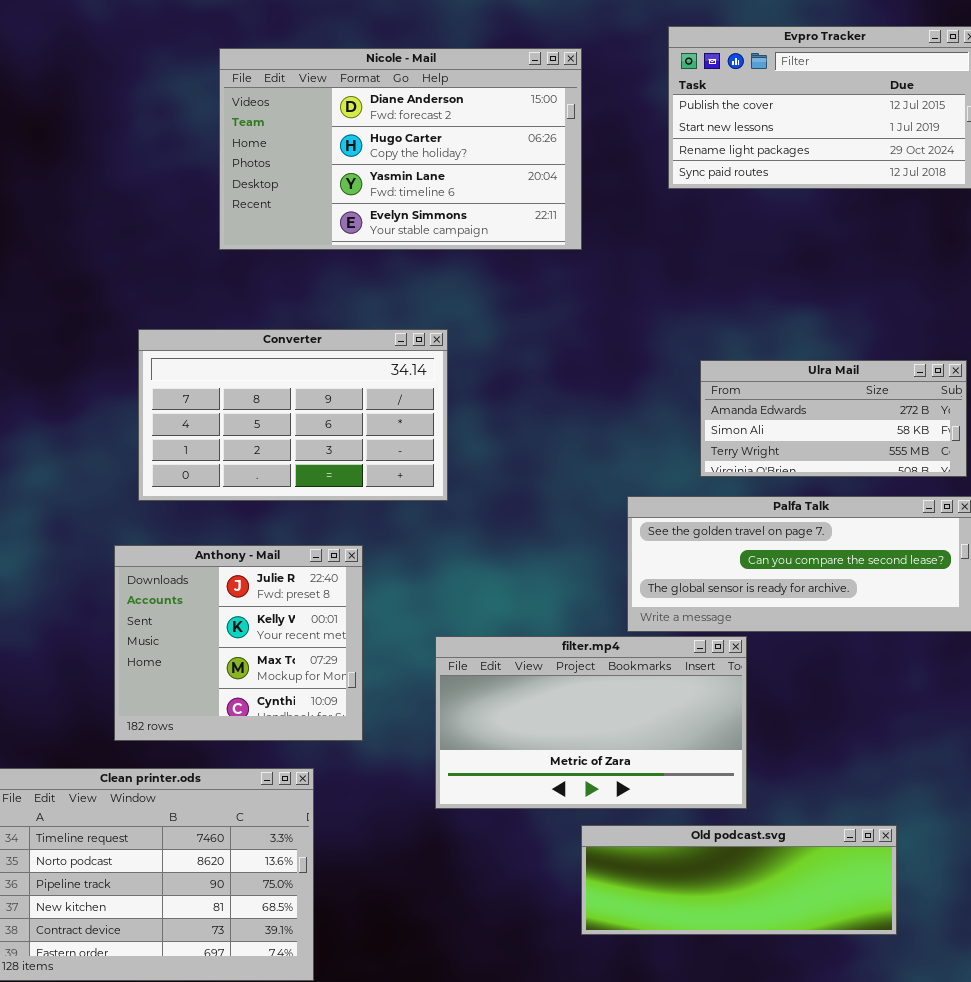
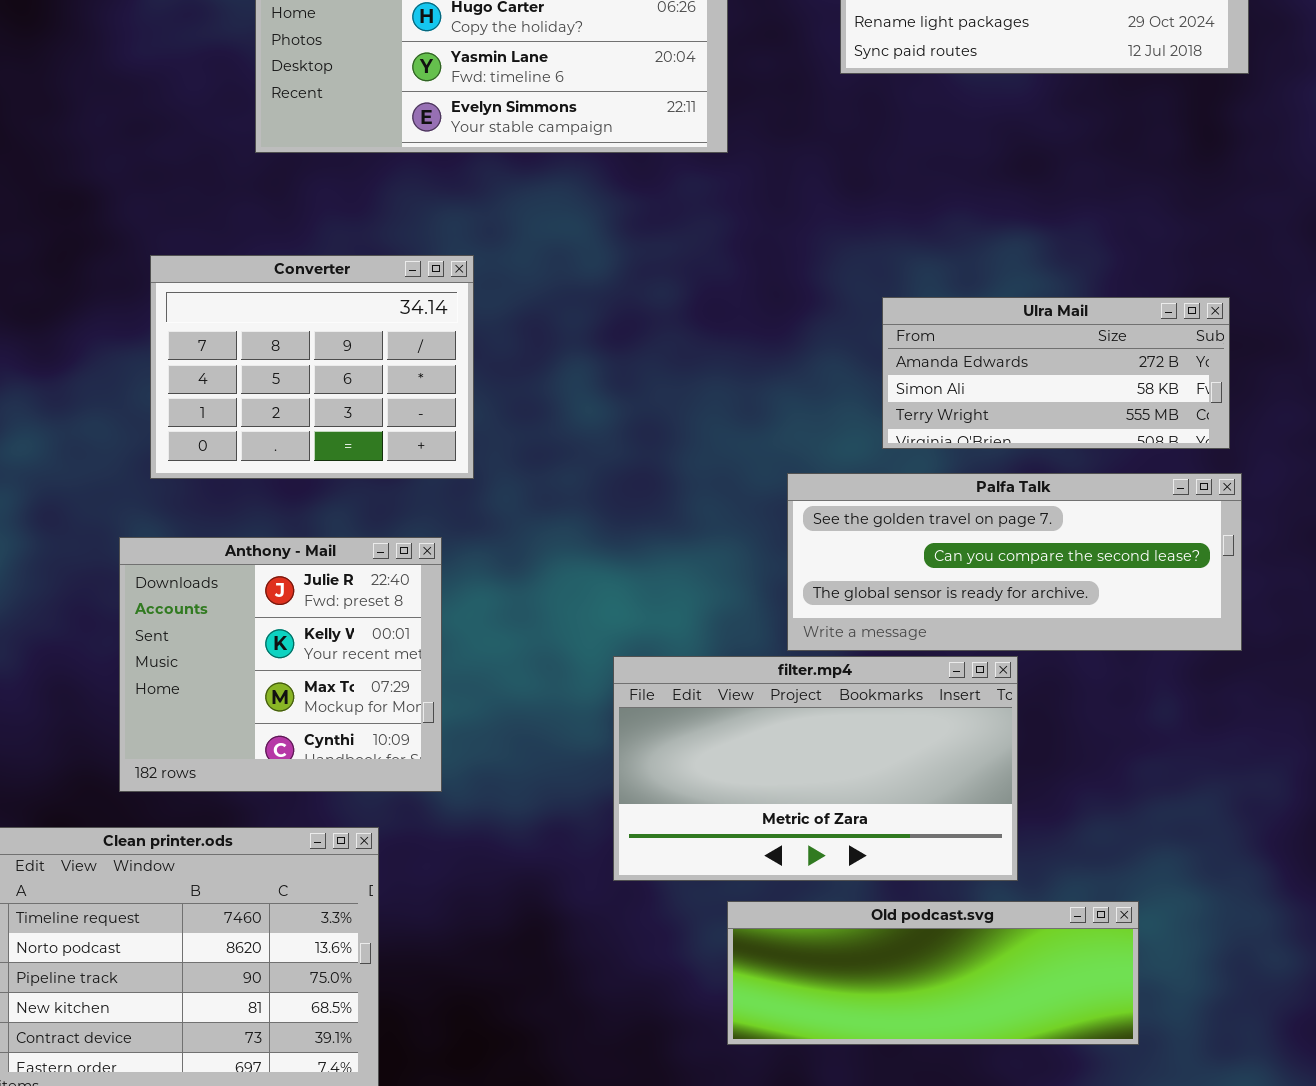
Converter: [138,329,448,501] -> [150,255,474,479], resized
filter.mp4: [435,636,747,809] -> [613,656,1018,881], moved

